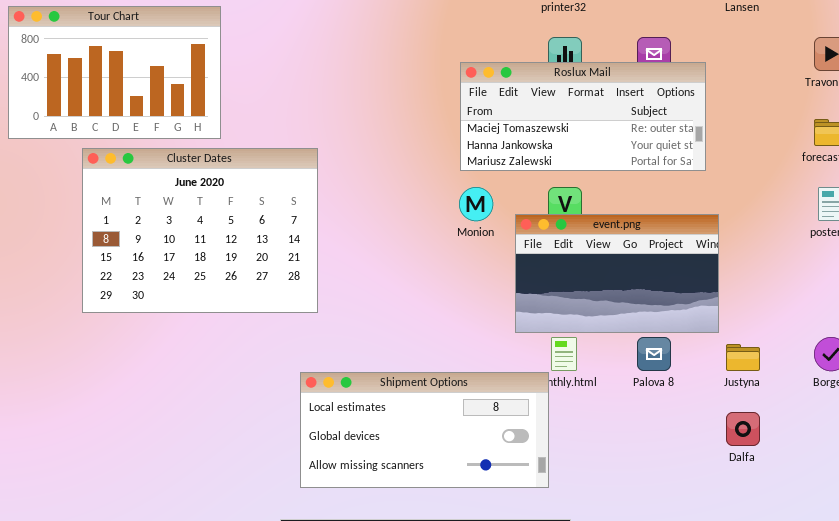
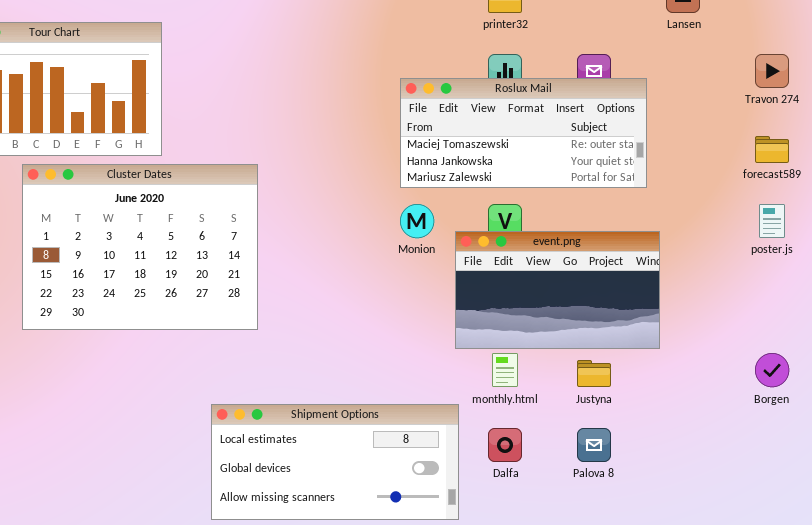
Palova 8: [637,337,671,371] -> [577,428,611,462], moved
Justyna: [726,344,760,371] -> [577,360,611,387], moved
Shipment Options: [300,372,549,488] -> [211,404,459,520], moved
Dalfa: [726,412,760,446] -> [488,428,522,462], moved

